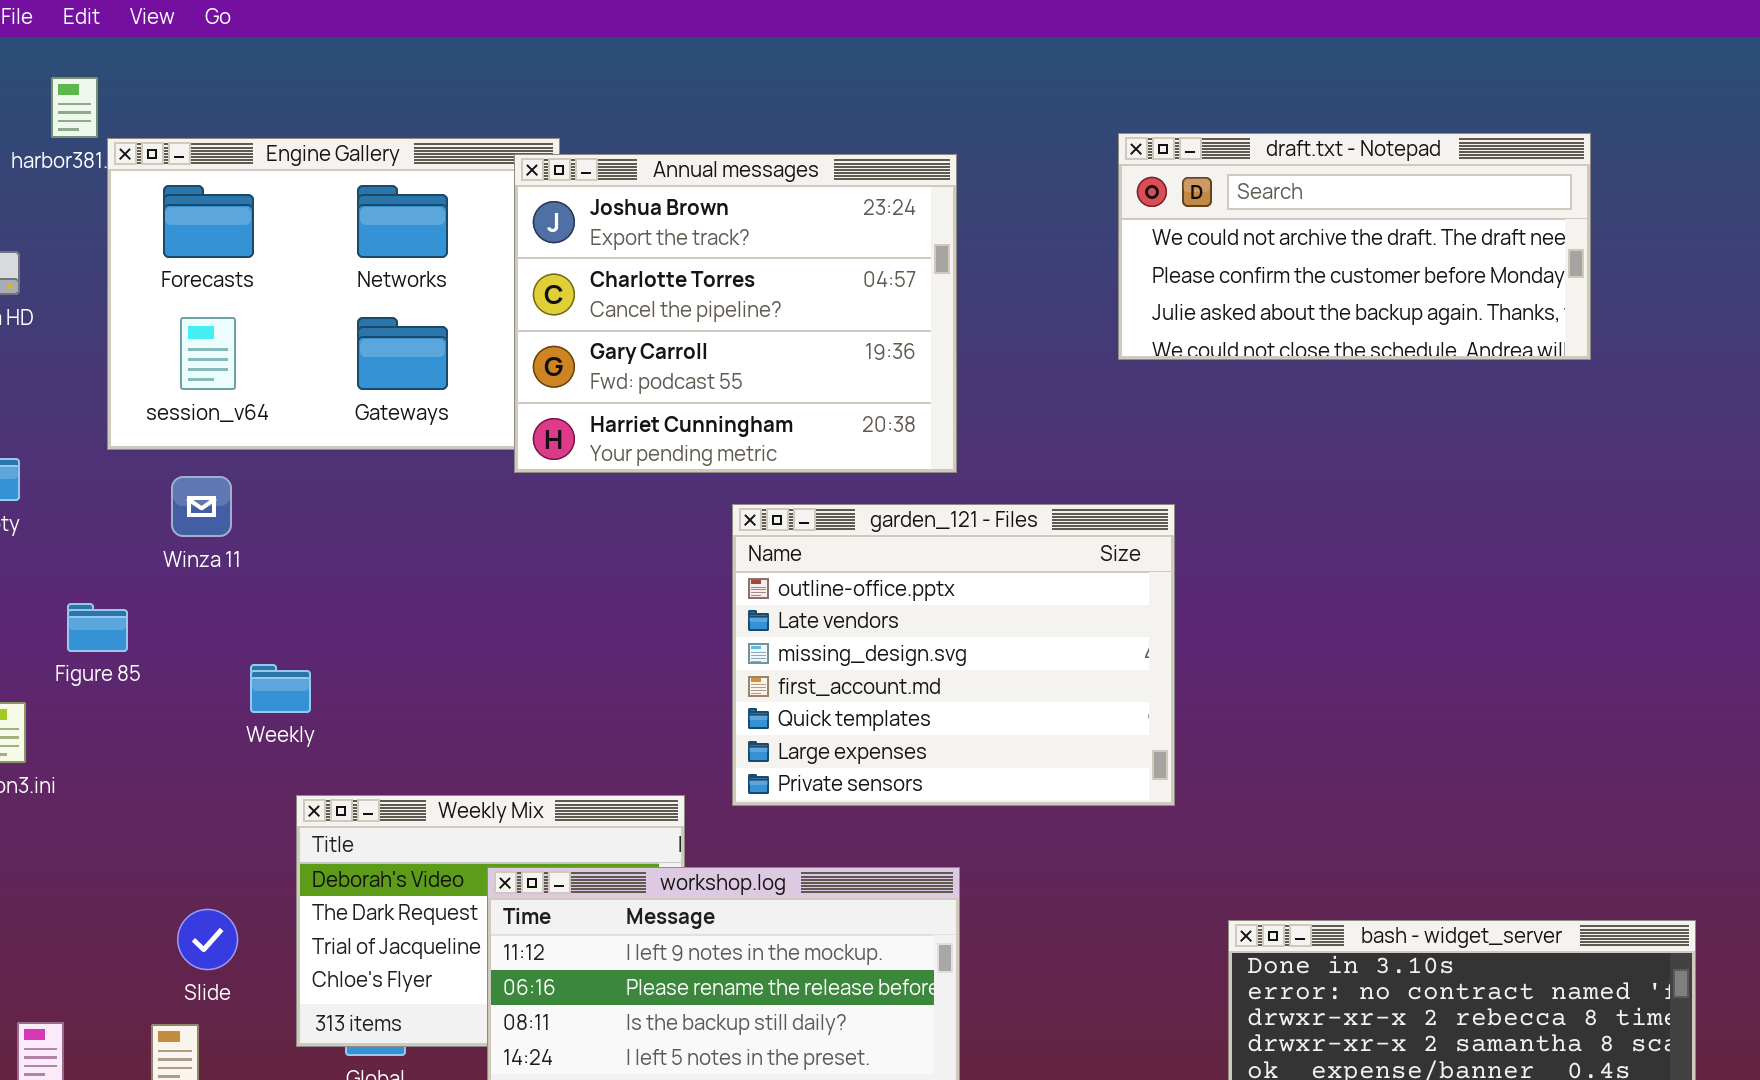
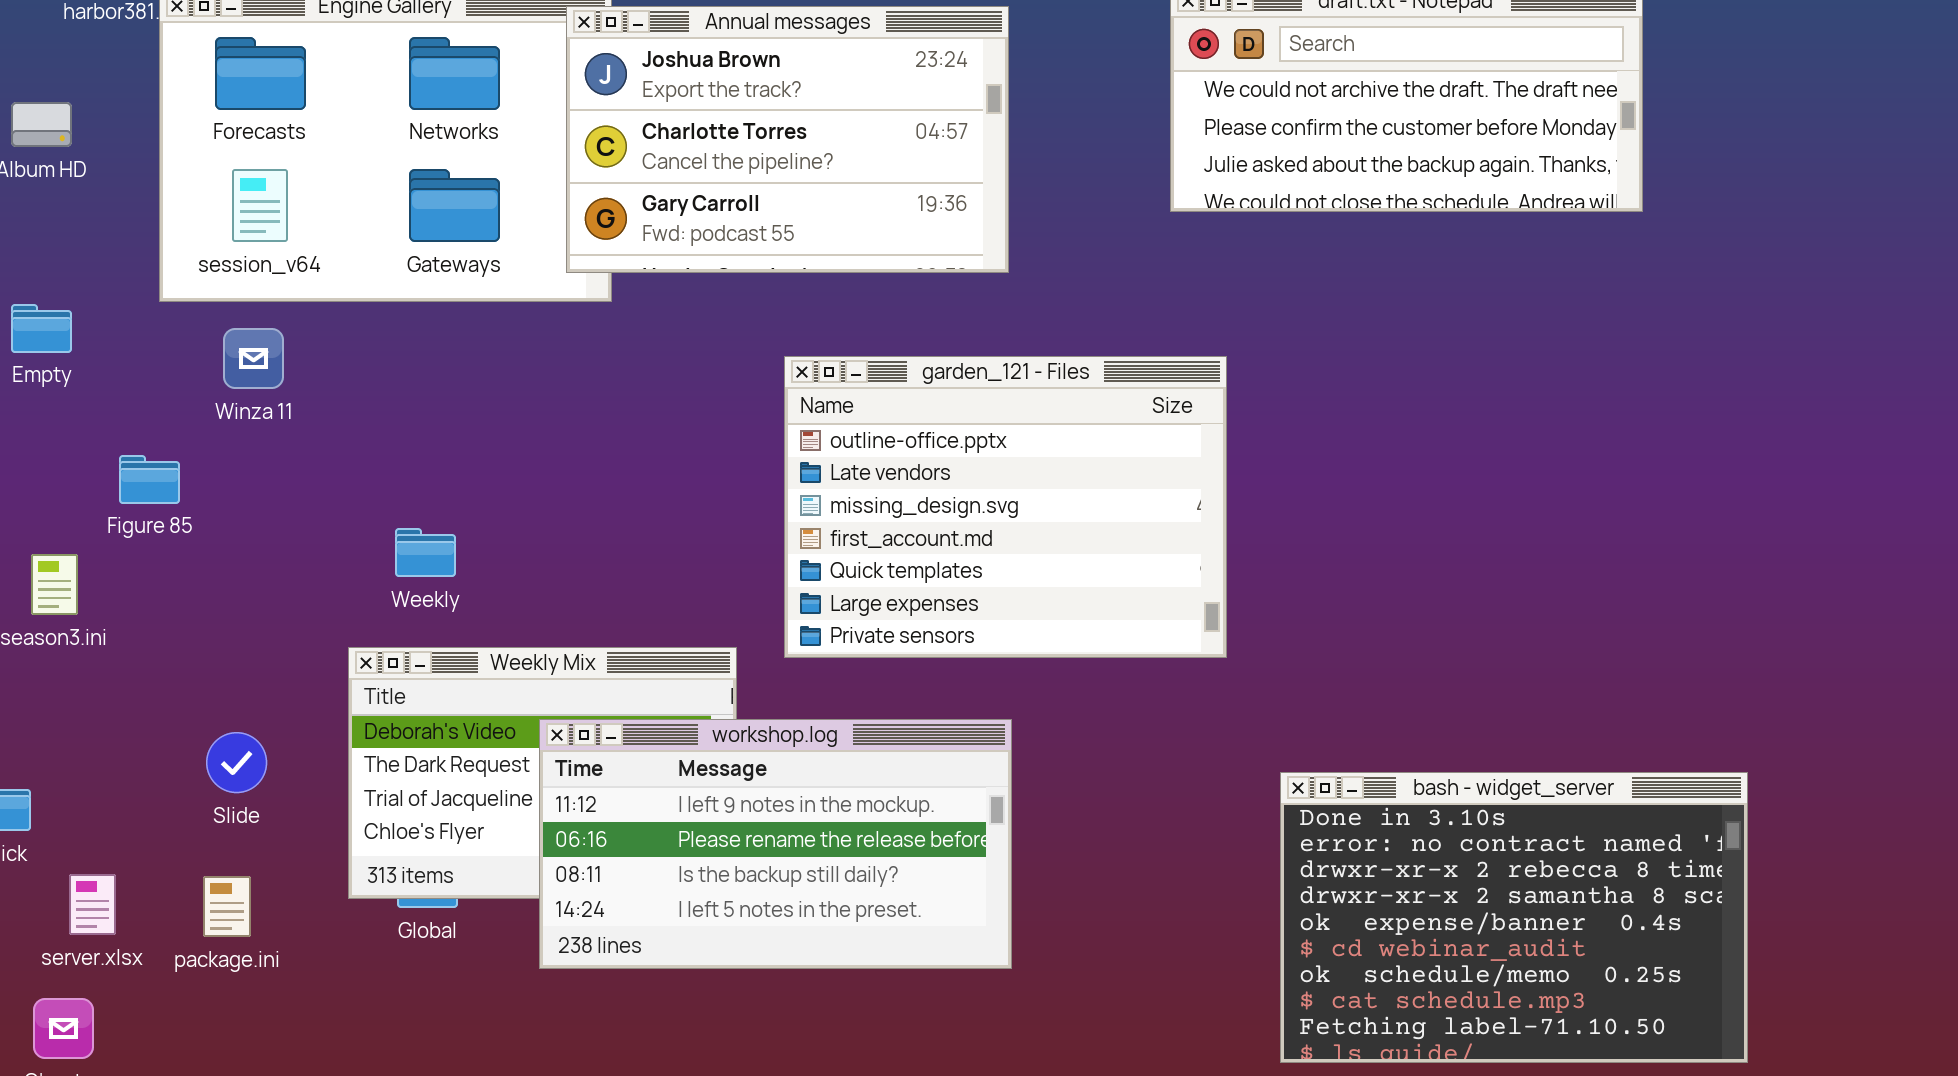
Annual messages: [514,154,957,473] -> [566,6,1009,273], resized
Weekly: [250,664,311,713] -> [395,528,456,577], moved
Slide: [177,909,238,970] -> [206,732,267,793], moved

